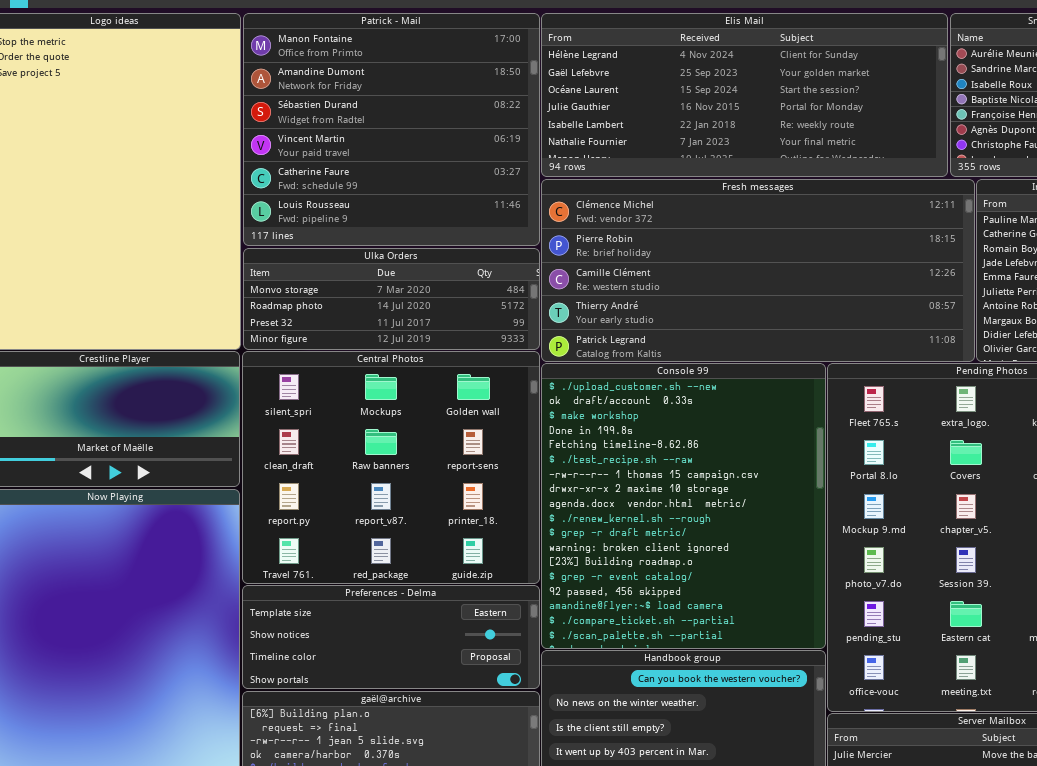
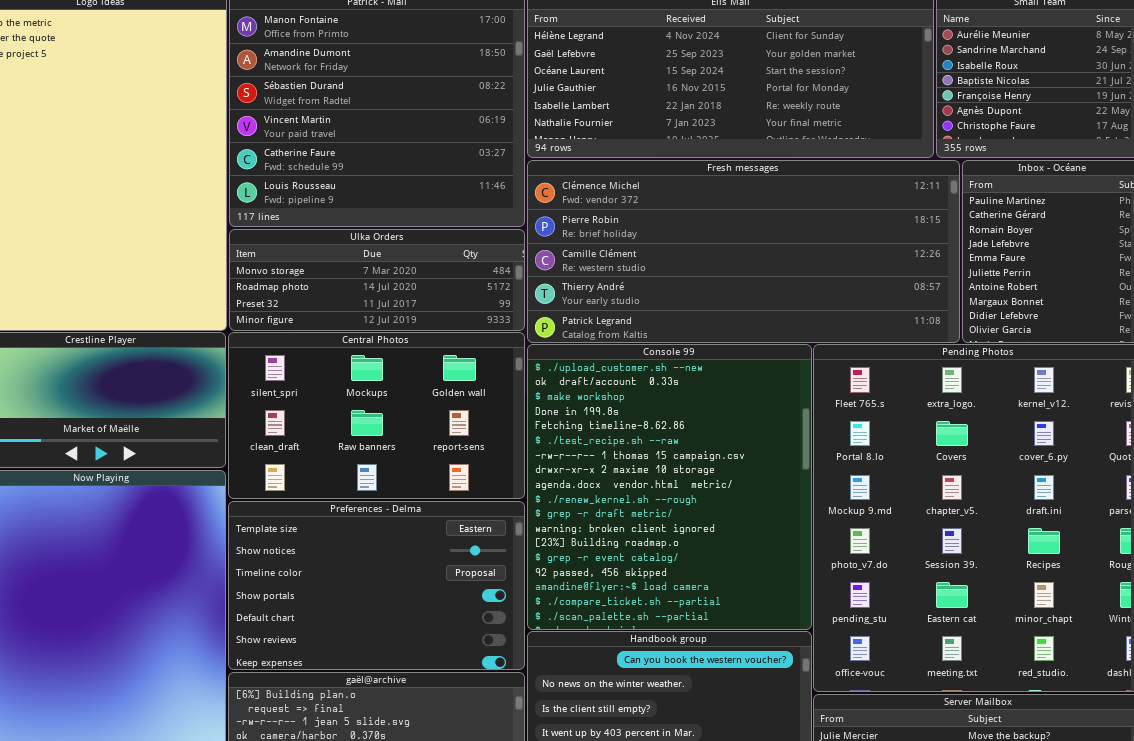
Central Photos: [242,351,540,584] -> [228,332,525,499], resized
Preferences - Delma: [242,585,540,689] -> [228,501,525,670], resized

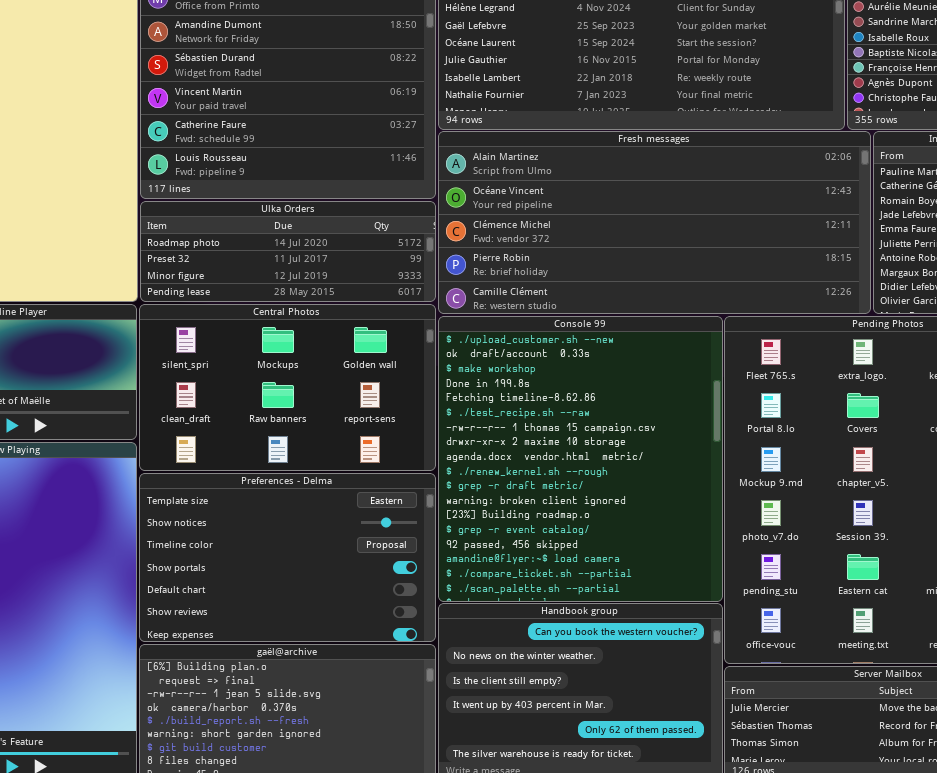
Fresh messages: [527,160,960,343] -> [438,131,871,314], scrolled up 2 rows
Ulka Orders: [229,229,525,331] -> [140,201,436,302], scrolled down 1 row

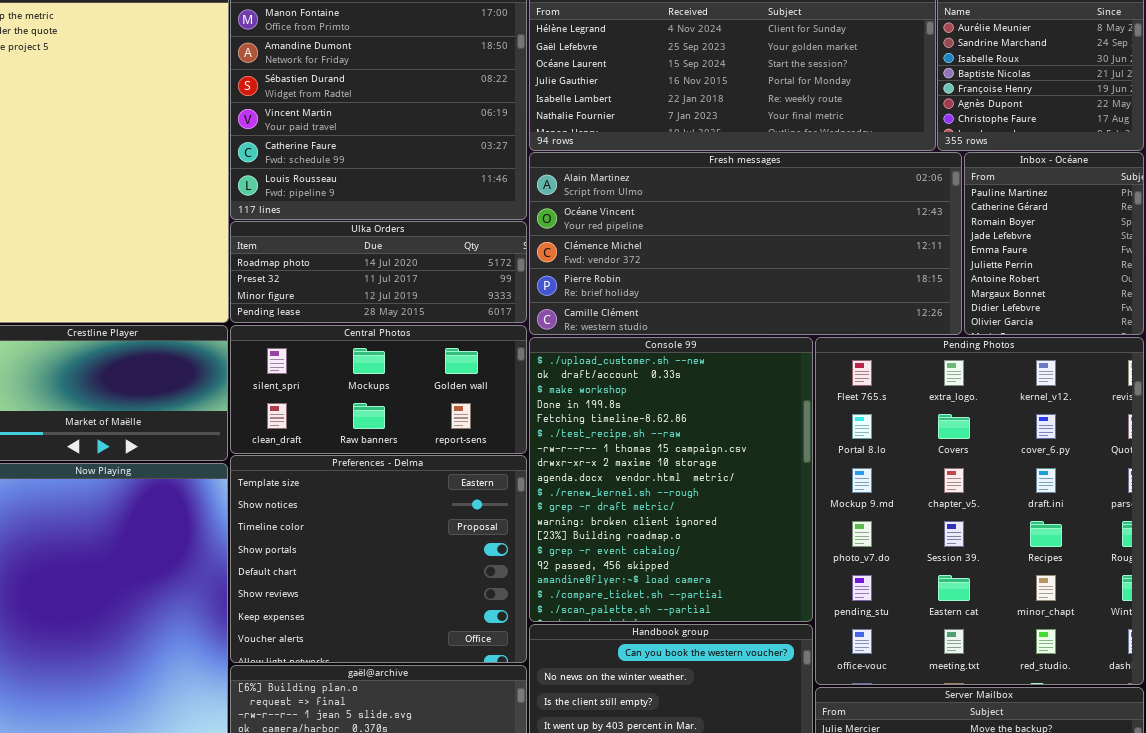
Central Photos: [139,304,436,471] -> [230,325,527,454], resized
Preferences - Delma: [139,473,436,642] -> [230,455,527,663], resized

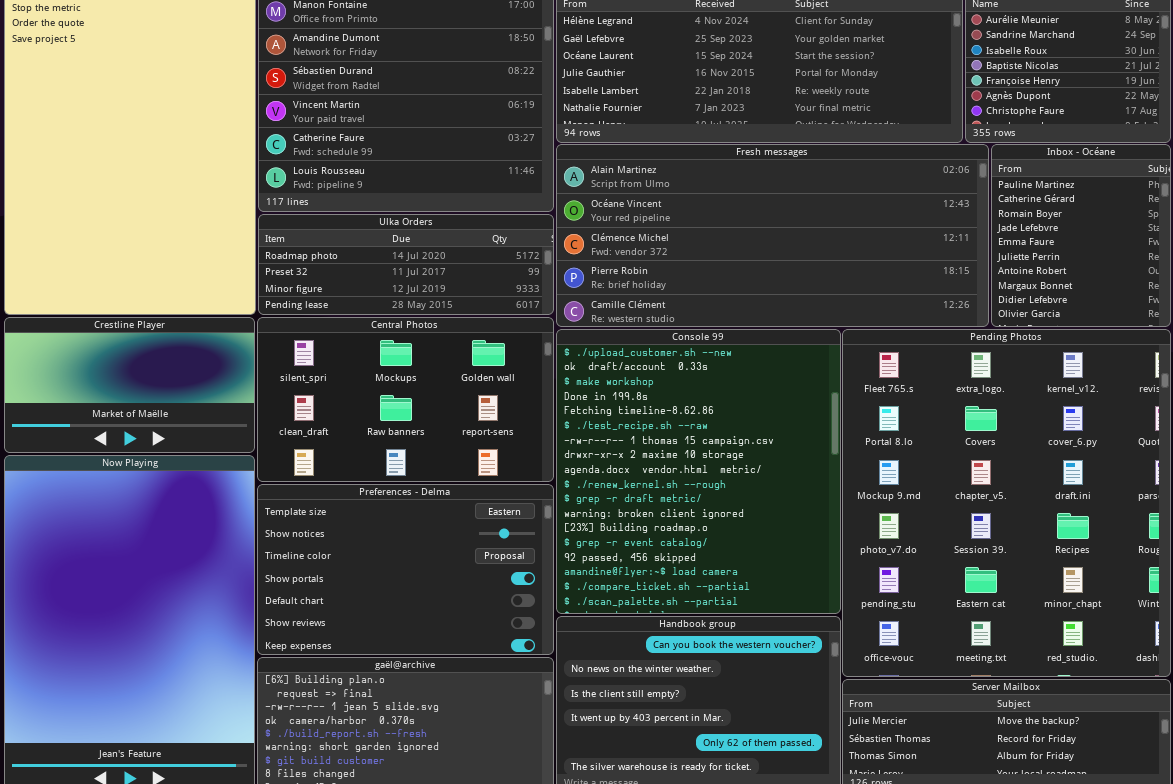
Central Photos: [230,325,527,454] -> [257,317,554,482], resized
Preferences - Delma: [230,455,527,663] -> [257,484,554,655], resized

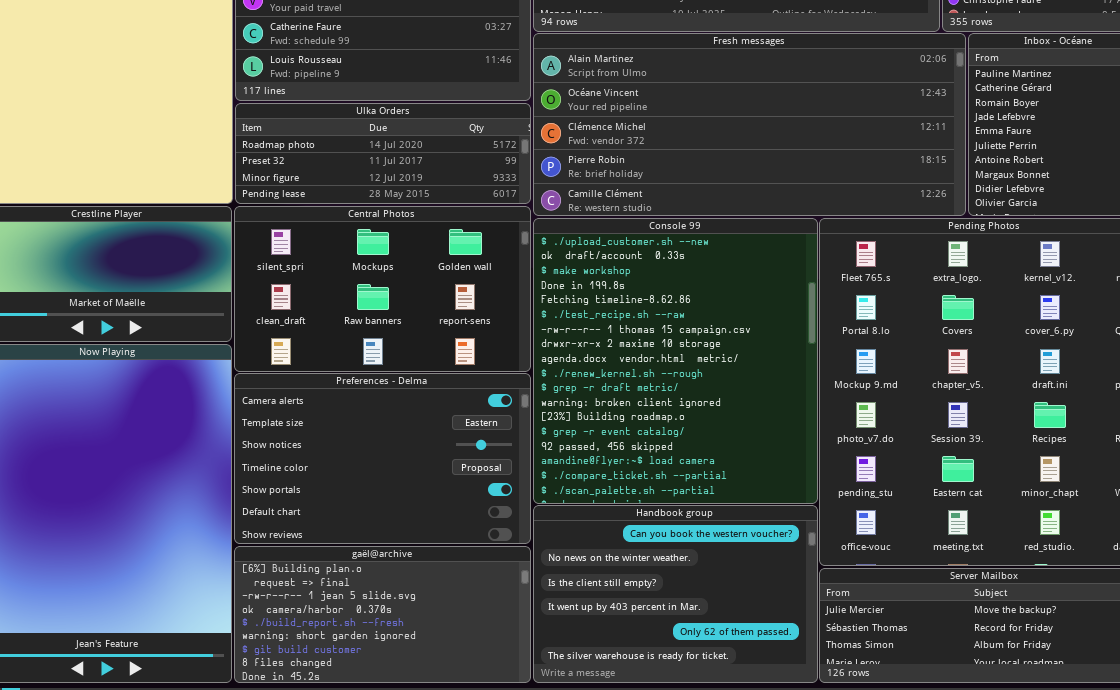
Preferences - Delma: [257,484,554,655] -> [234,373,531,544], scrolled up 1 row

